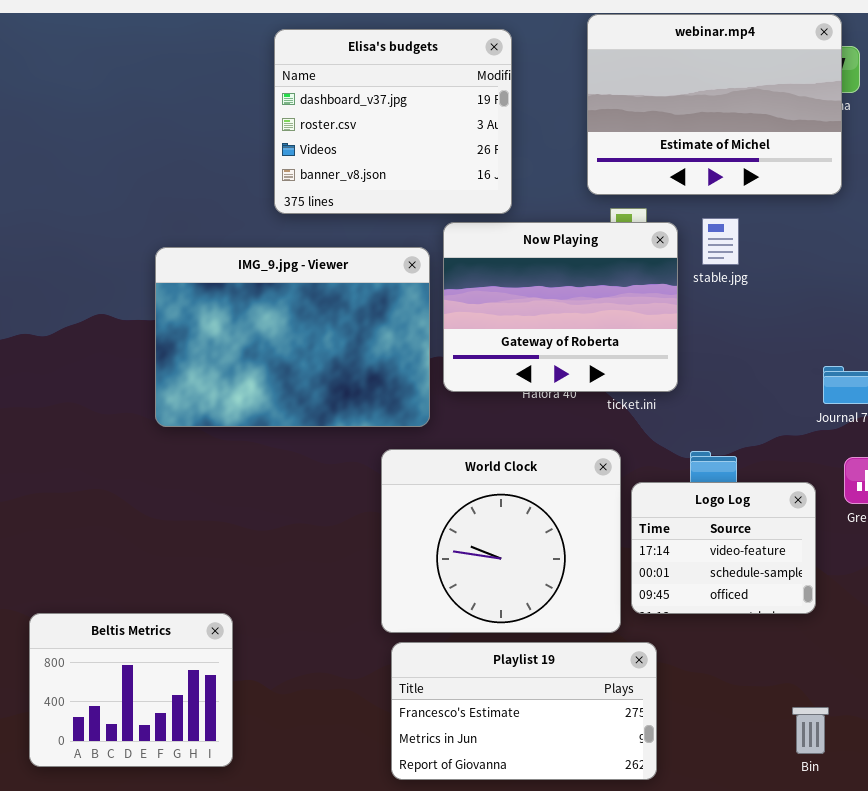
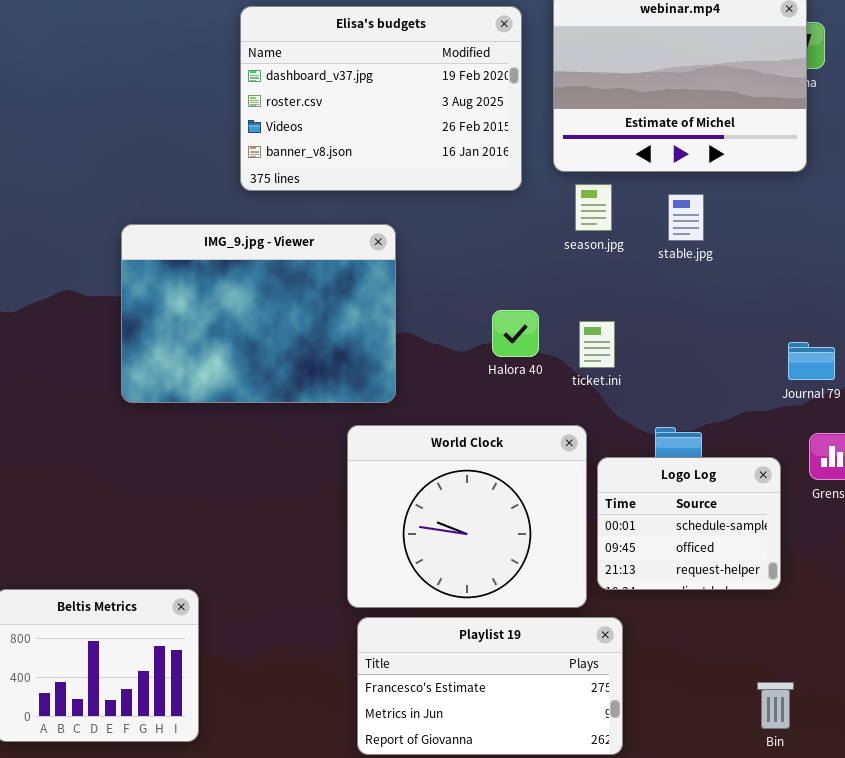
Elisa's budgets: [274,29,512,214] -> [240,6,522,191], resized
Now Playing: [443,222,678,392] -> none, closed
Logo Log: [631,482,816,614] -> [597,457,781,590], scrolled down 1 row

